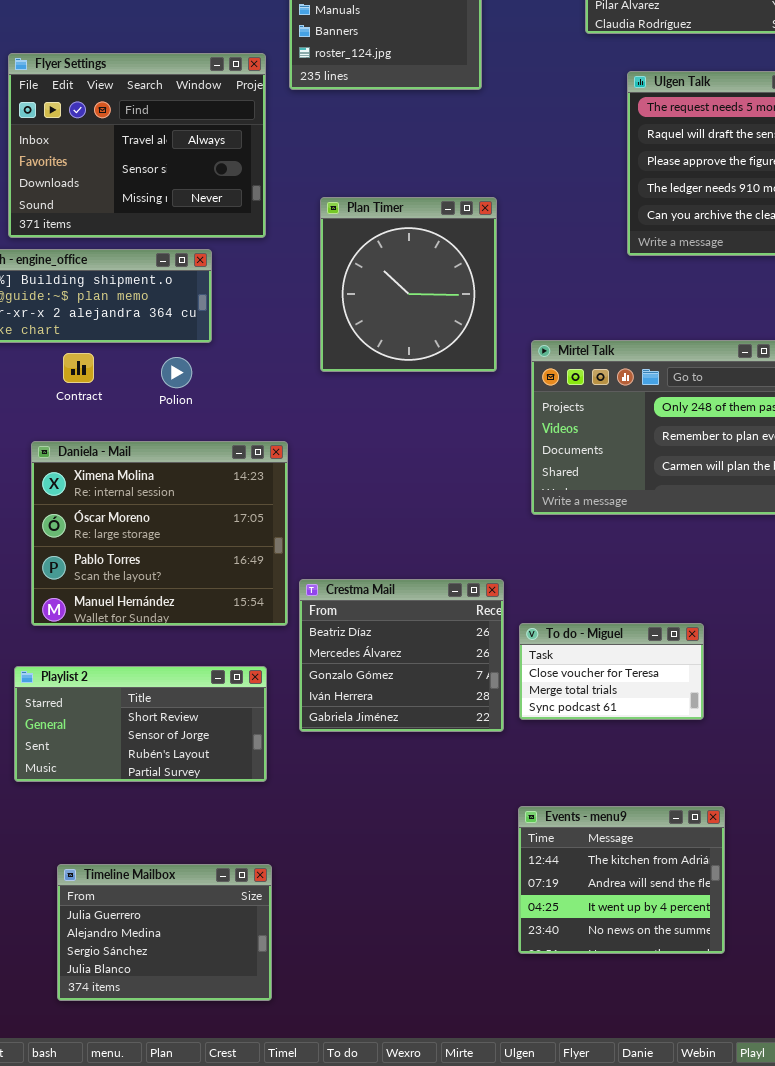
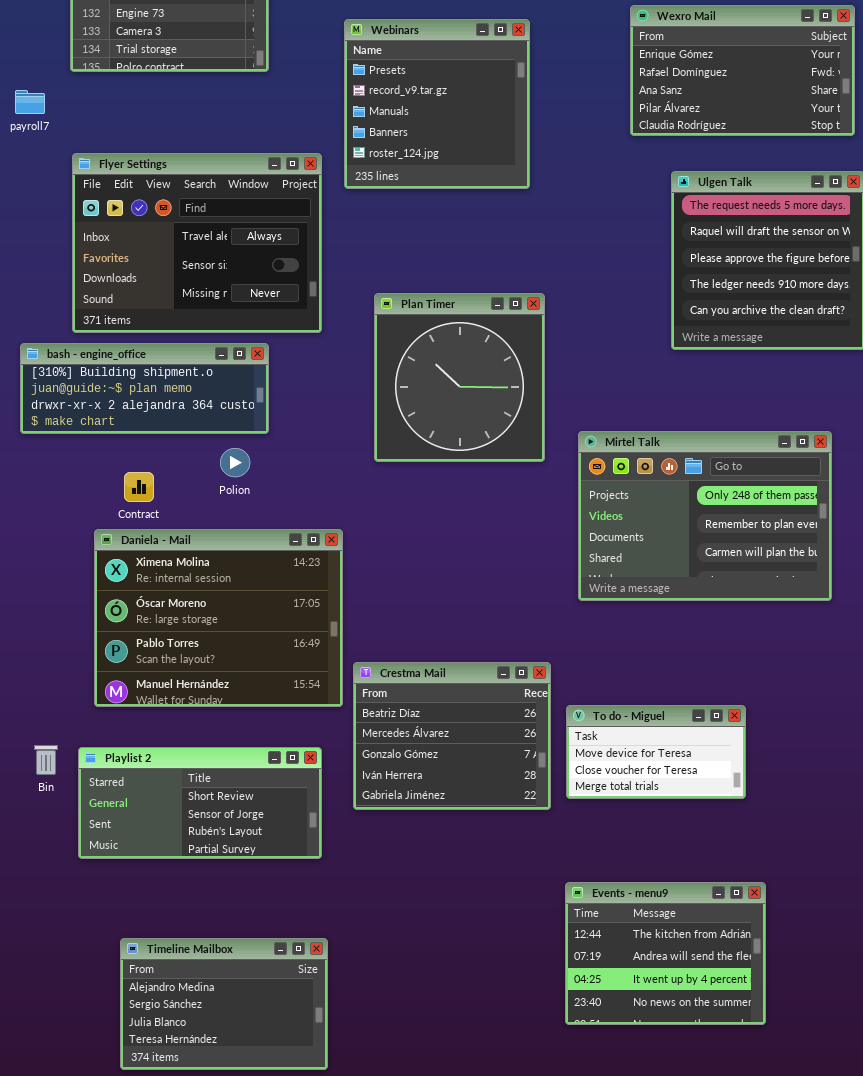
Contract: [63,353,94,383] -> [124,472,154,502], moved
To do - Miguel: [519,623,704,720] -> [566,705,746,799], scrolled up 1 row
Timeline Mailbox: [57,864,272,1001] -> [120,938,328,1070], scrolled down 1 row

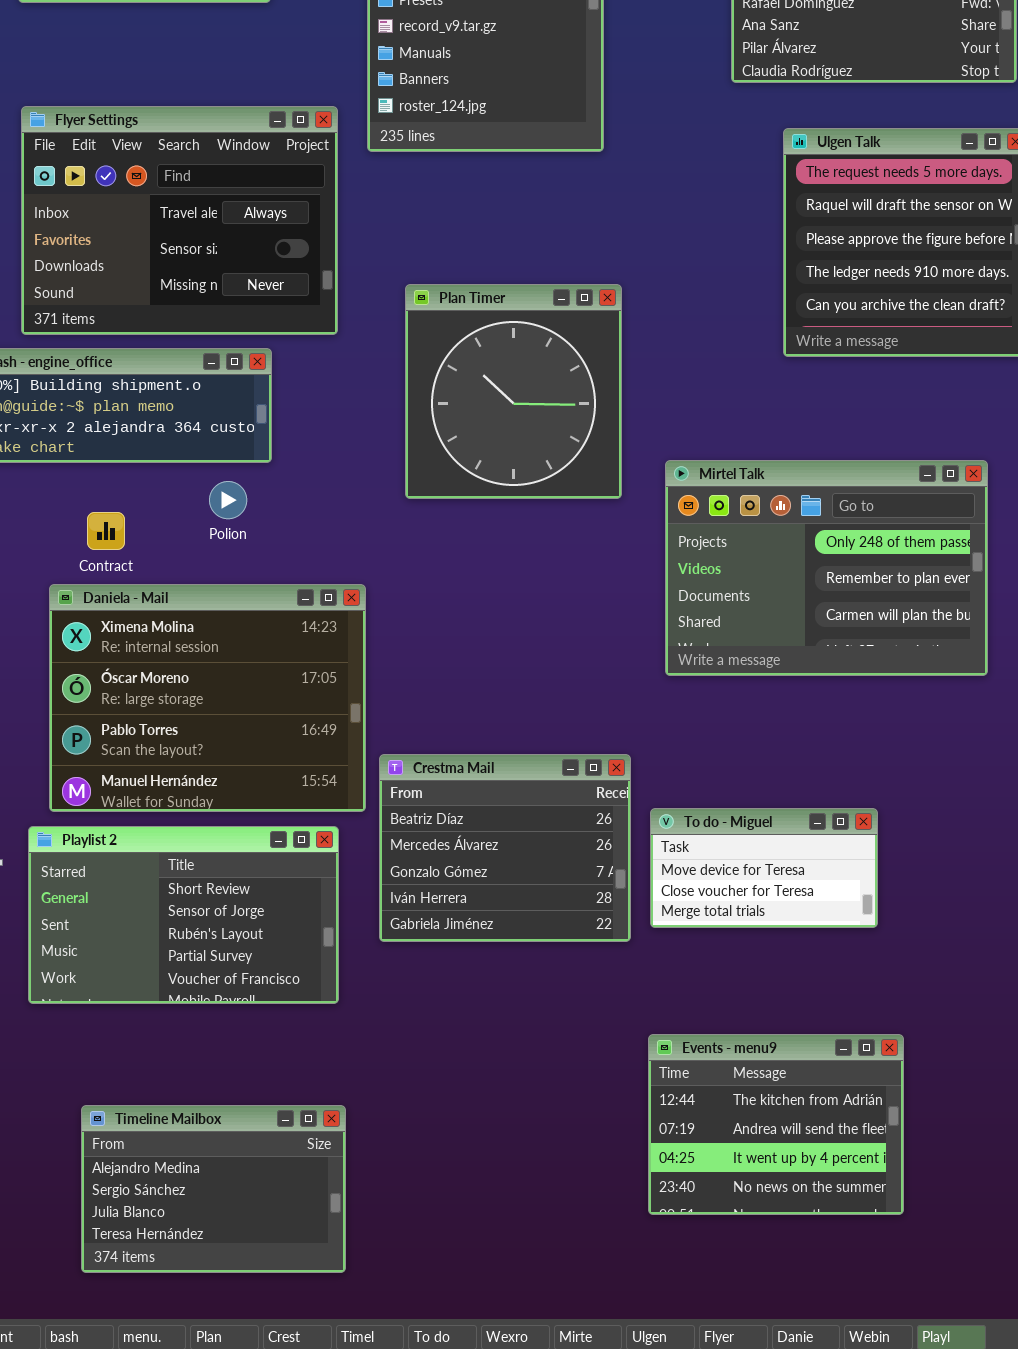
Playlist 2: [78,747,322,859] -> [28,826,339,1004], resized

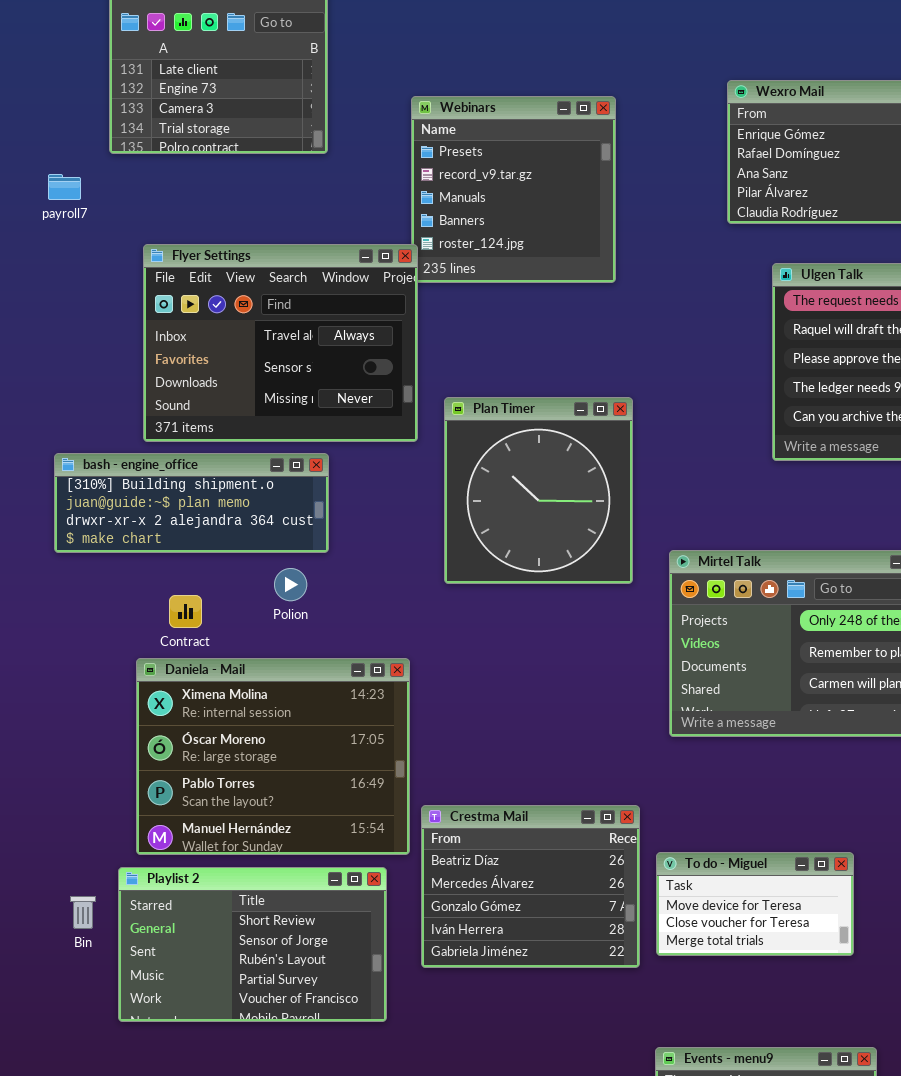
Flyer Settings: [21,106,338,335] -> [143,244,418,442], moved

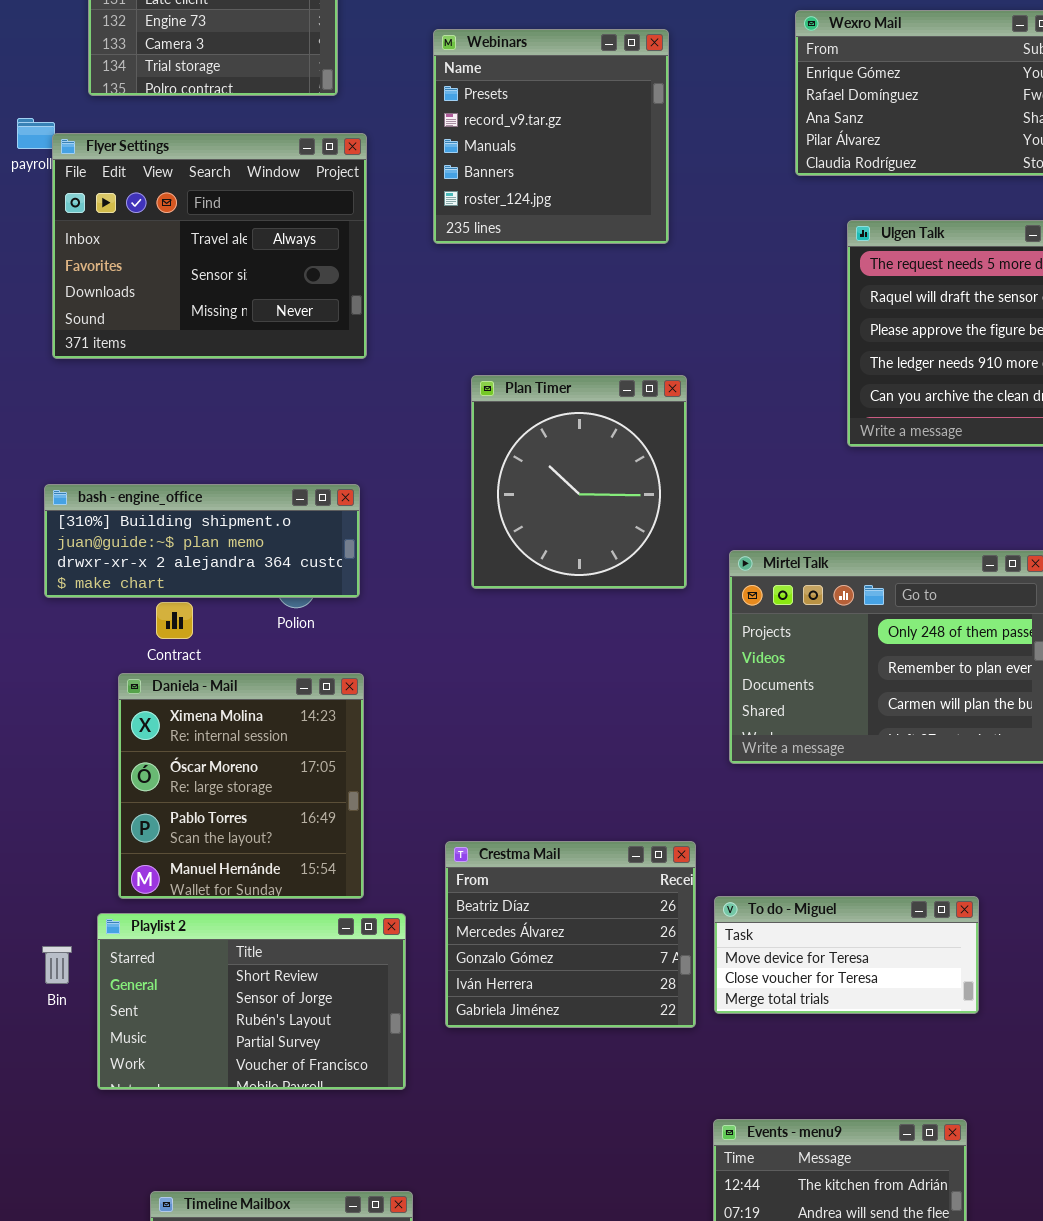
Flyer Settings: [143,244,418,442] -> [52,133,367,359], moved
bash - engine_office: [54,453,329,553] -> [44,484,360,598], moved
Daniela - Mail: [136,658,410,855] -> [118,673,364,899], resized
To do - Miguel: [656,852,854,956] -> [714,896,979,1014], resized

